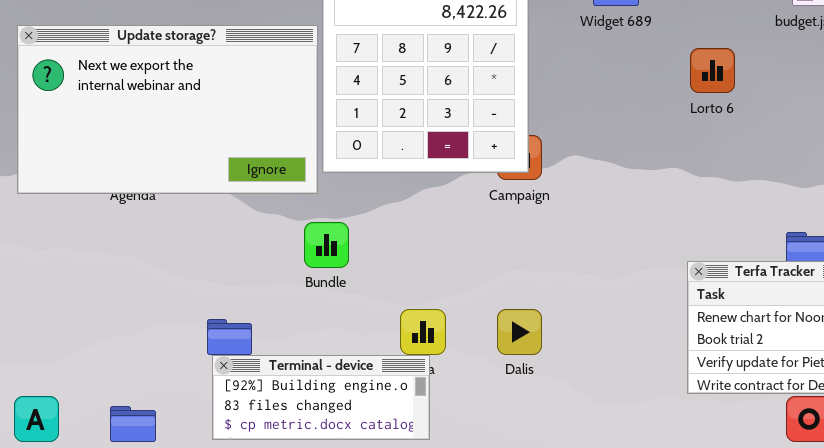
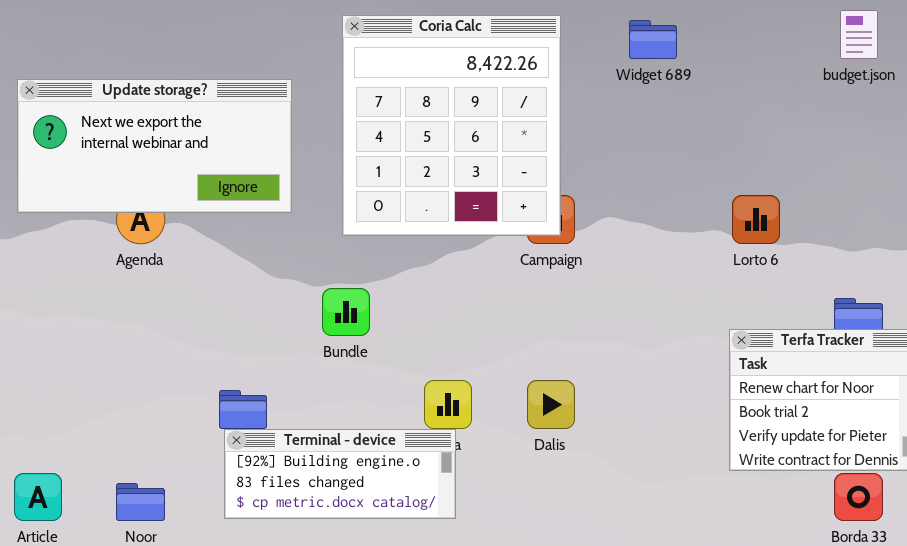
Update storage?: [17,25,318,194] -> [17,79,292,213], resized
Lorto 6: [690,48,735,93] -> [732,195,780,244], moved

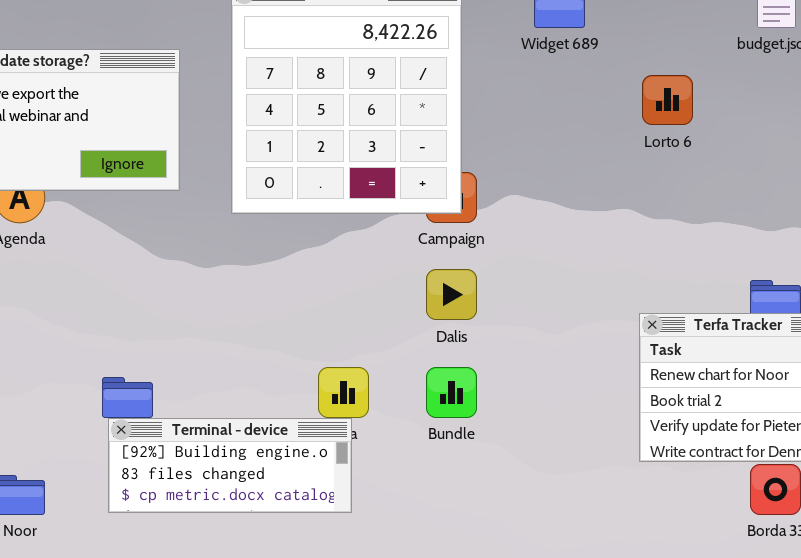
Lorto 6: [732,195,780,244] -> [642,75,693,125], moved
Bundle: [322,288,370,336] -> [426,367,477,418], moved
Dalis: [527,380,575,429] -> [426,269,477,320], moved

